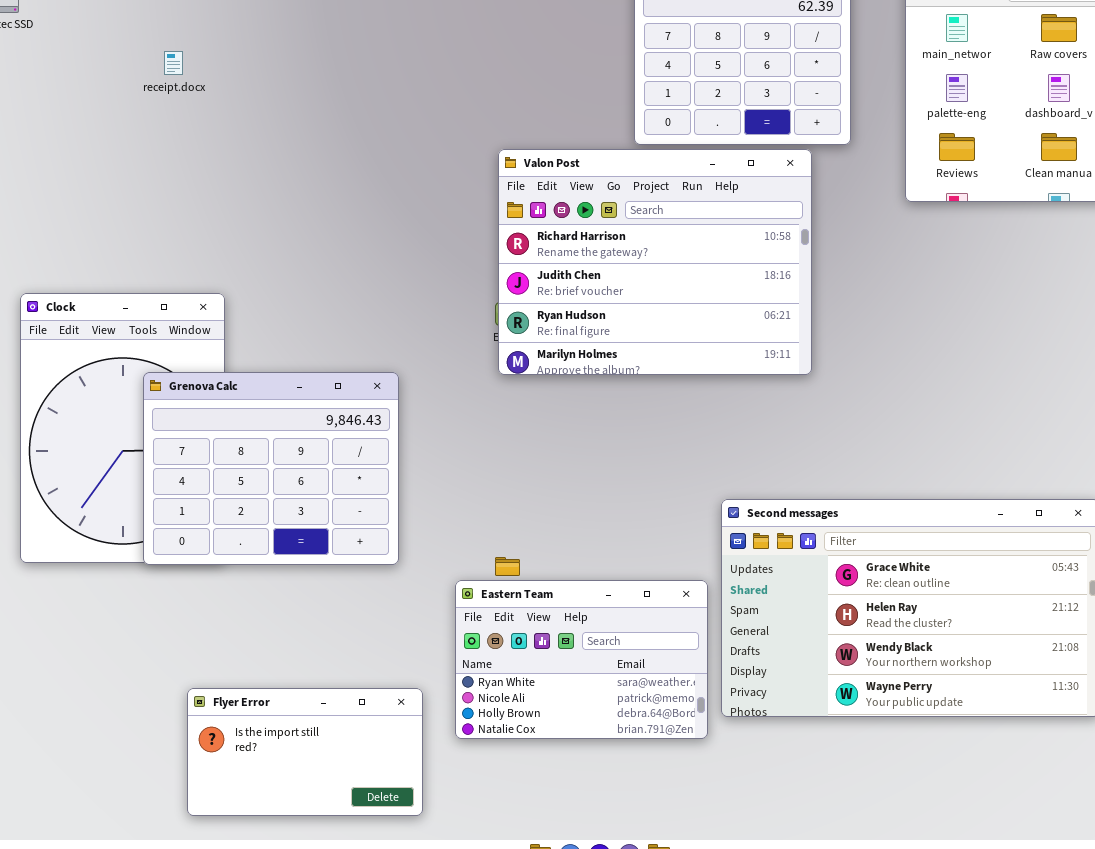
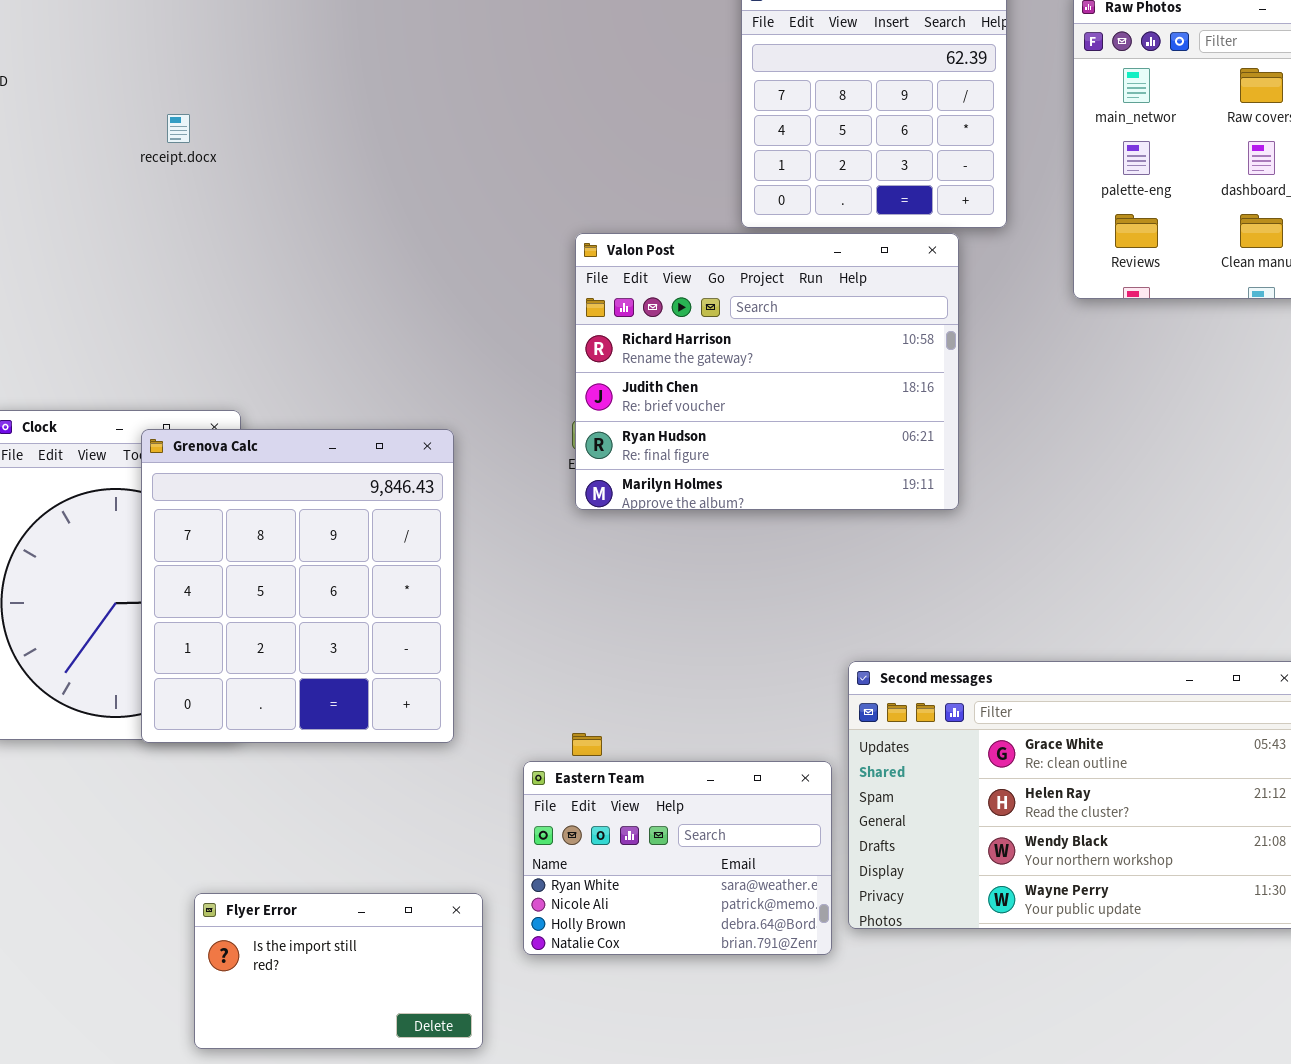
Grenova Calc: [143,372,399,565] -> [141,429,454,743], resized

